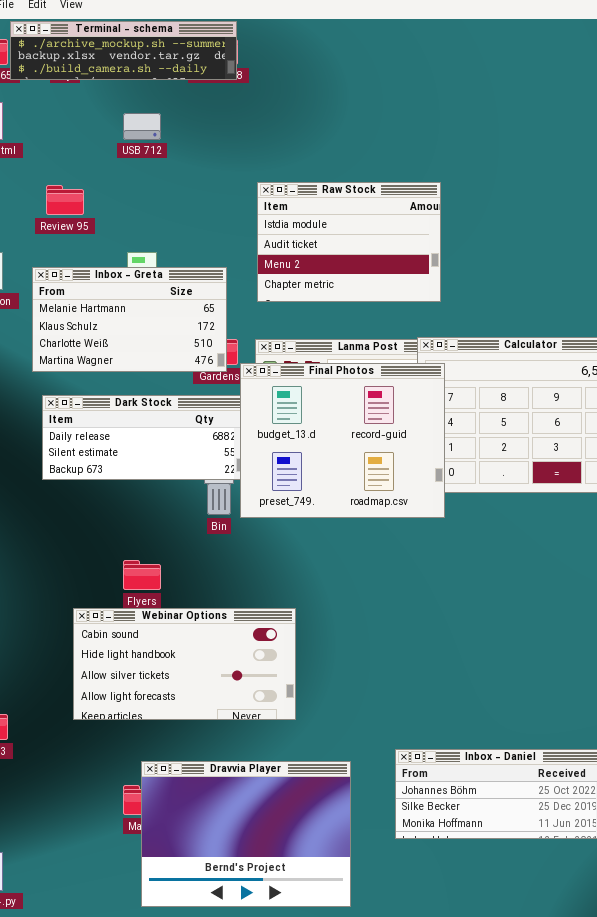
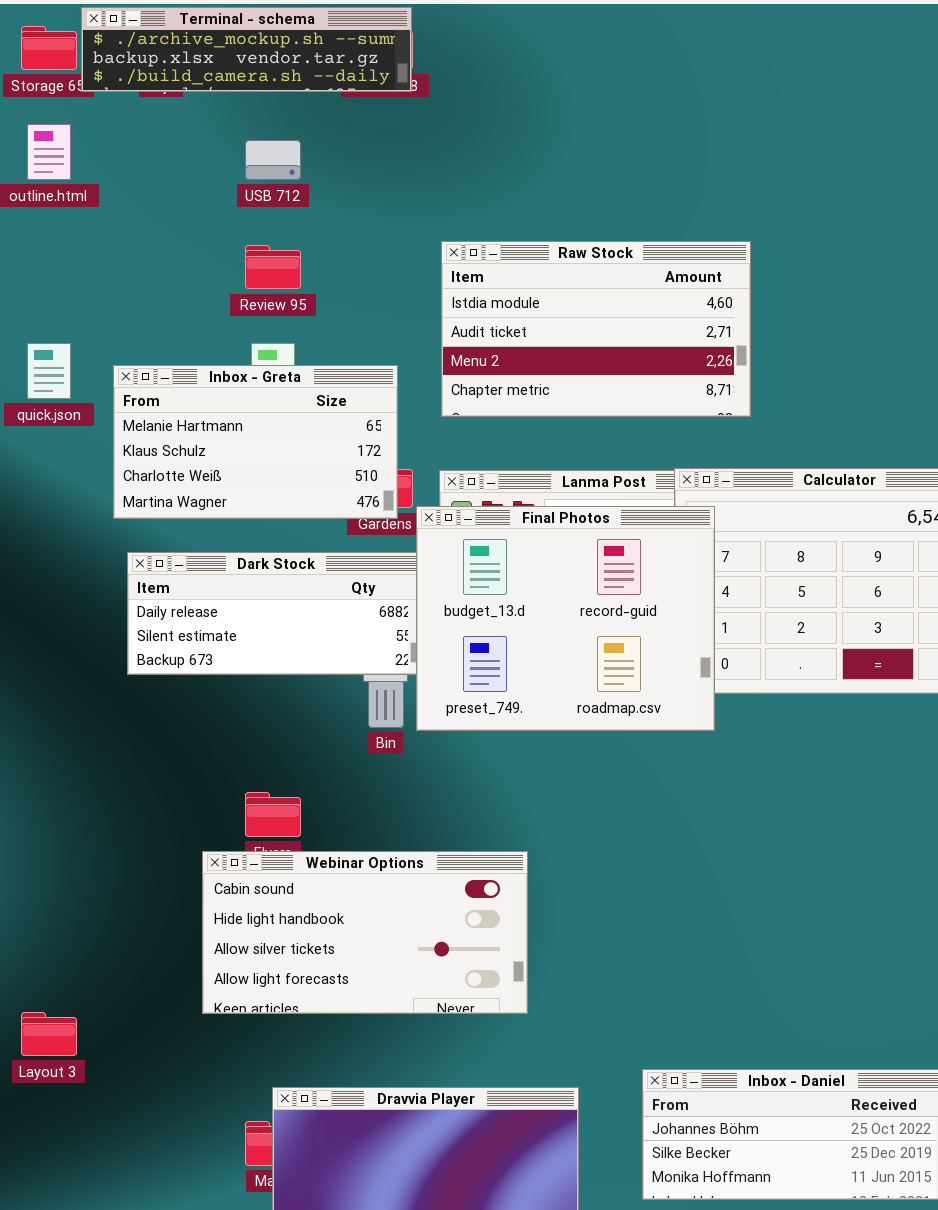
Raw Stock: [257,182,441,302] -> [441,241,751,417], resized
Review 95: [46,185,84,215] -> [245,245,301,289], moved
Webinar Options: [73,608,296,720] -> [202,851,528,1014], moved

